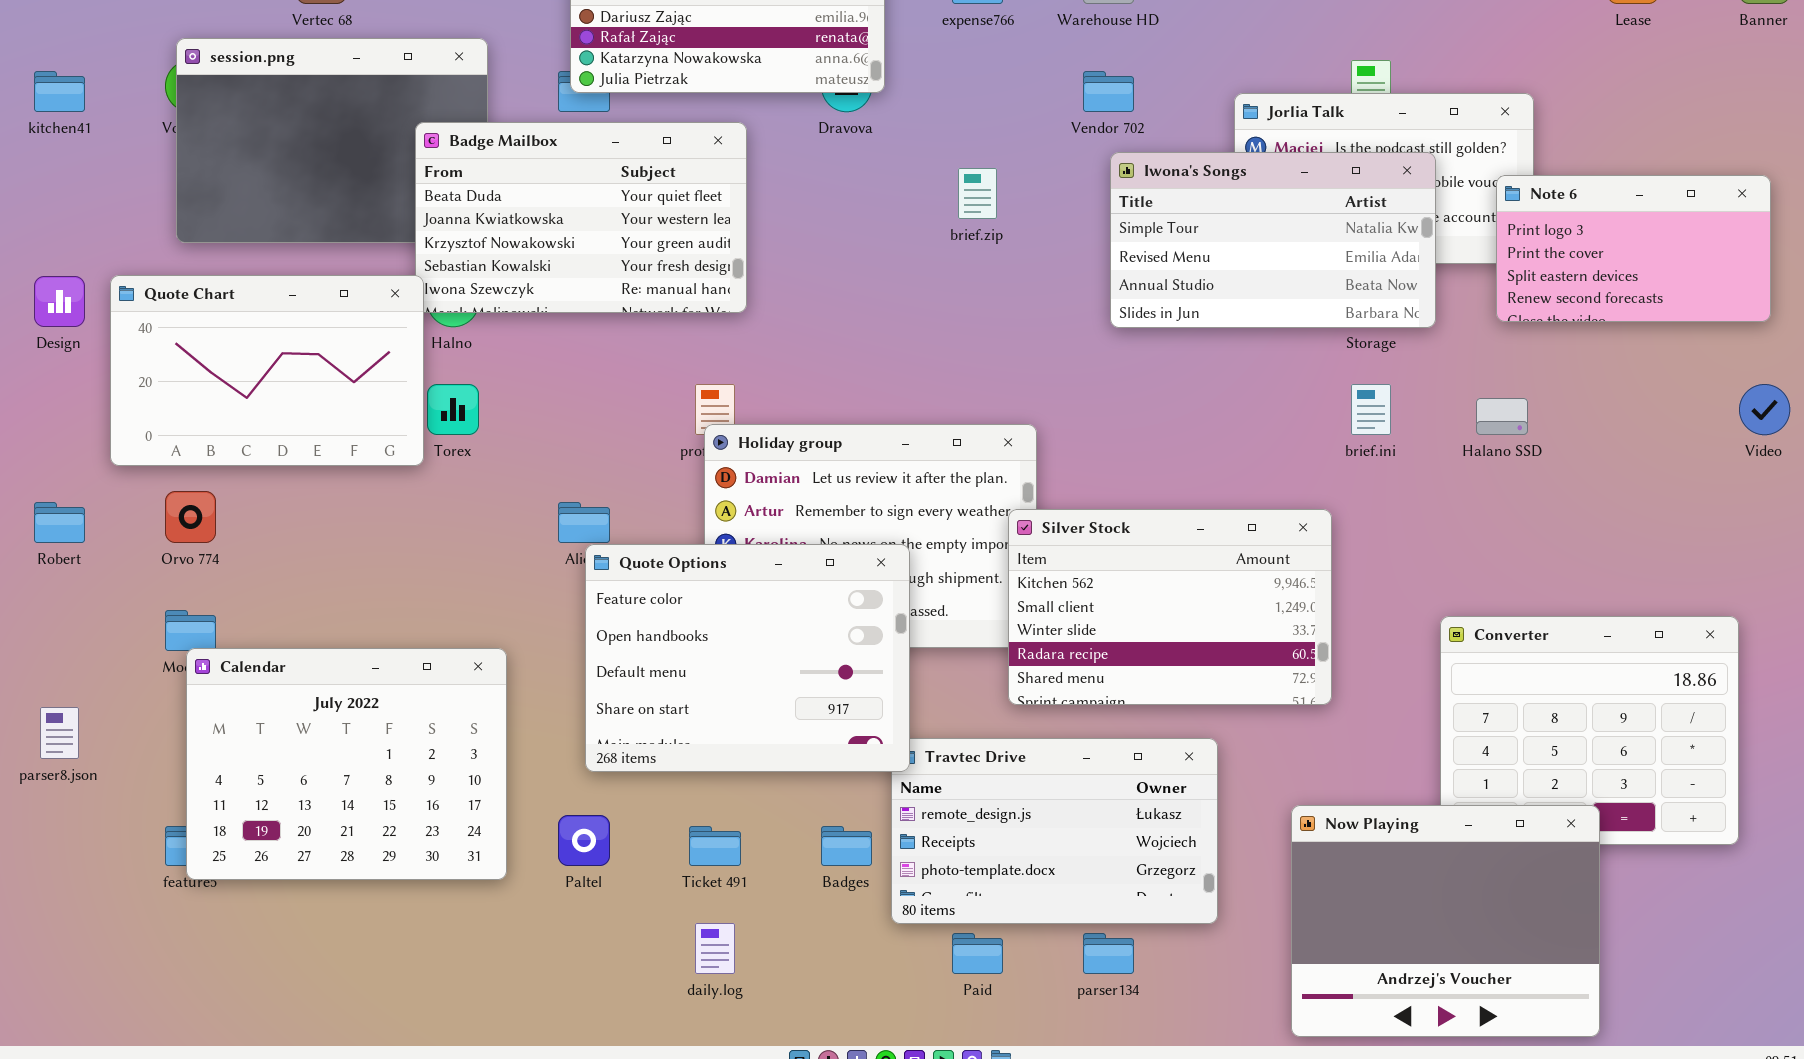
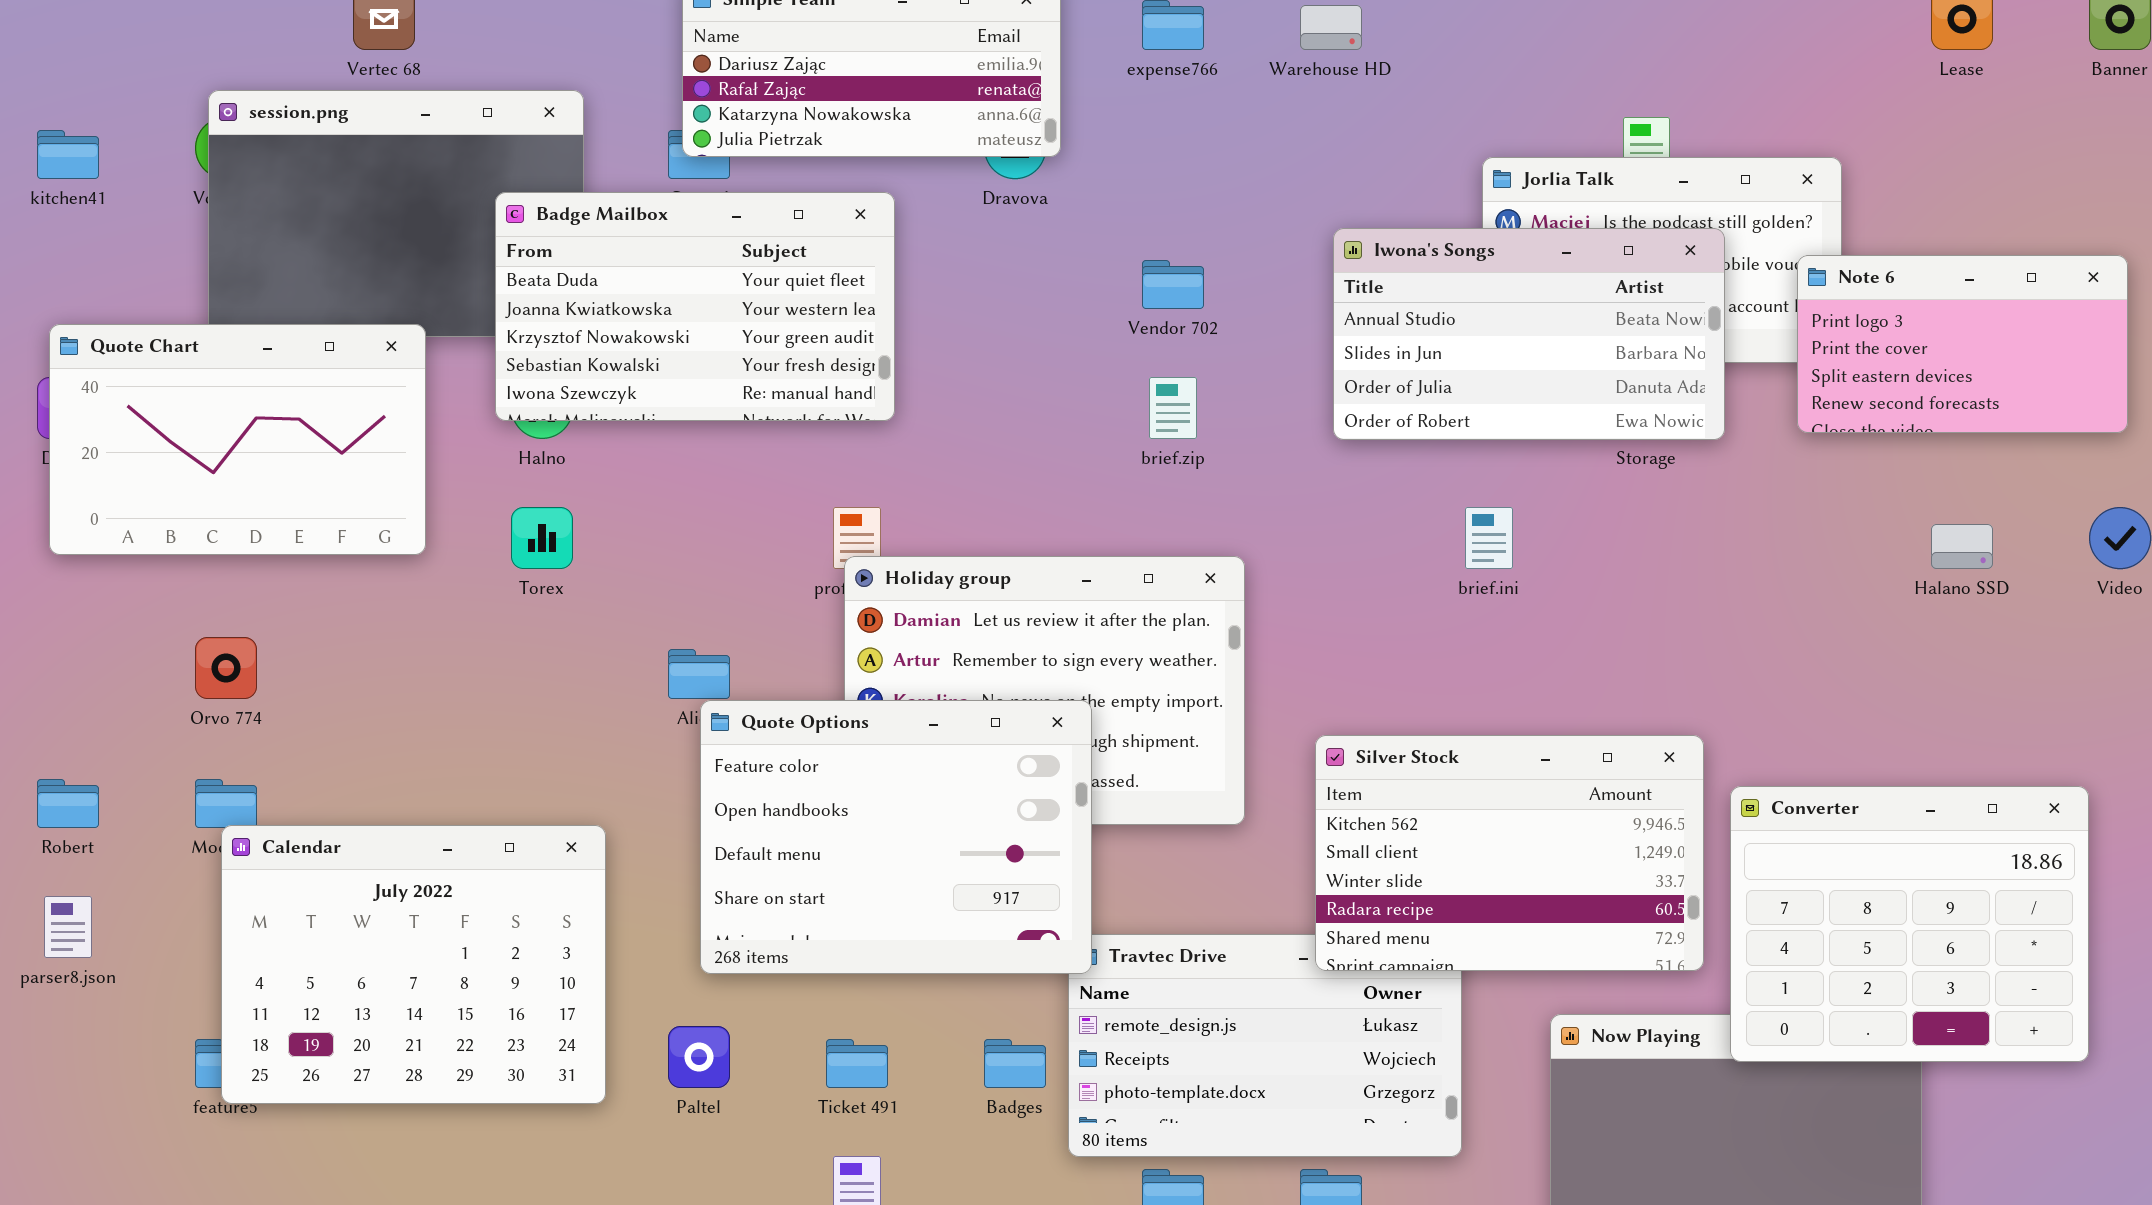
Vendor 702: [1083,71,1134,112] -> [1142,260,1204,309], moved
Iwona's Songs: [1110,152,1436,328] -> [1333,228,1725,440], scrolled down 2 rows
brief.zip: [958,168,997,219] -> [1149,377,1197,439], moved
Quote Chart: [110,275,424,466] -> [49,324,426,555], moved
brief.ini: [1351,384,1391,435] -> [1465,507,1513,569], moved
Halano SSD: [1476,398,1528,435] -> [1931,524,1993,569], moved
Robert: [34,502,85,543] -> [37,779,99,828], moved
Silver Stock: [1008,509,1332,705] -> [1315,735,1704,971], moved
Converter: [1440,616,1739,845] -> [1730,786,2089,1062], raised

